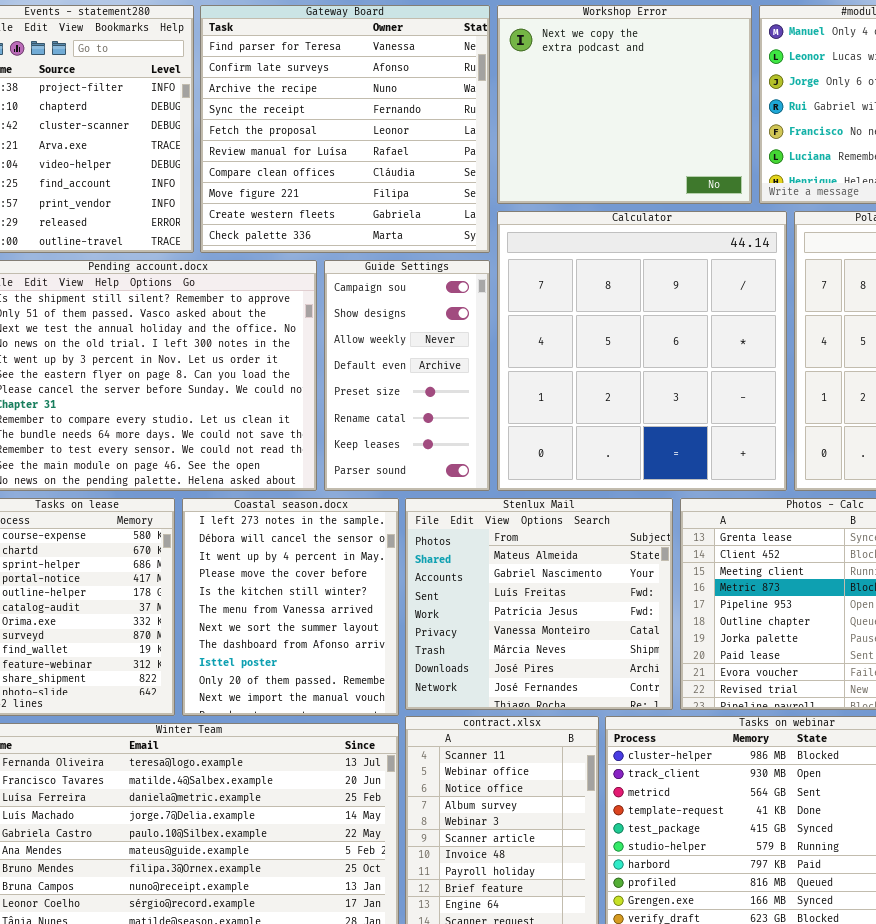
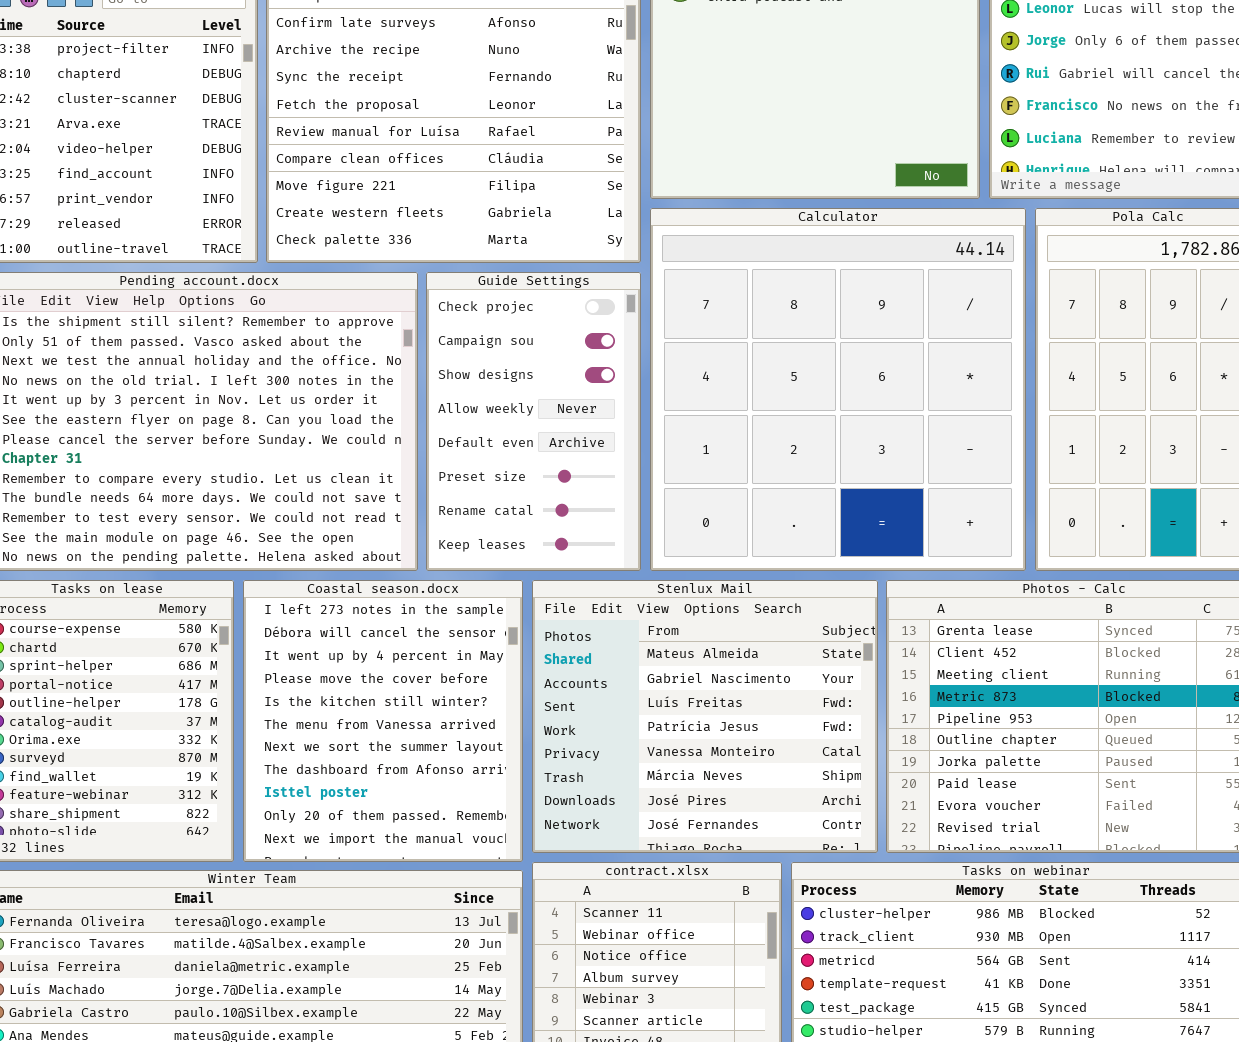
Guide Settings: [324,260,490,491] -> [426,272,641,571], scrolled up 1 row

